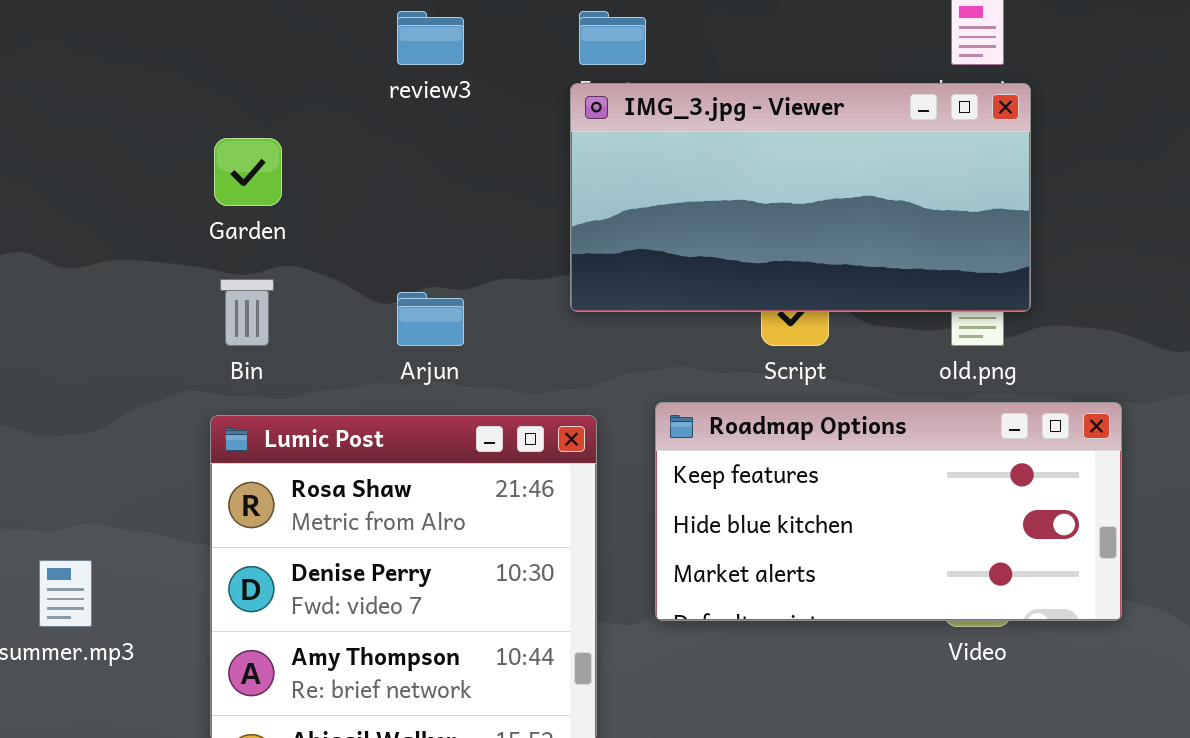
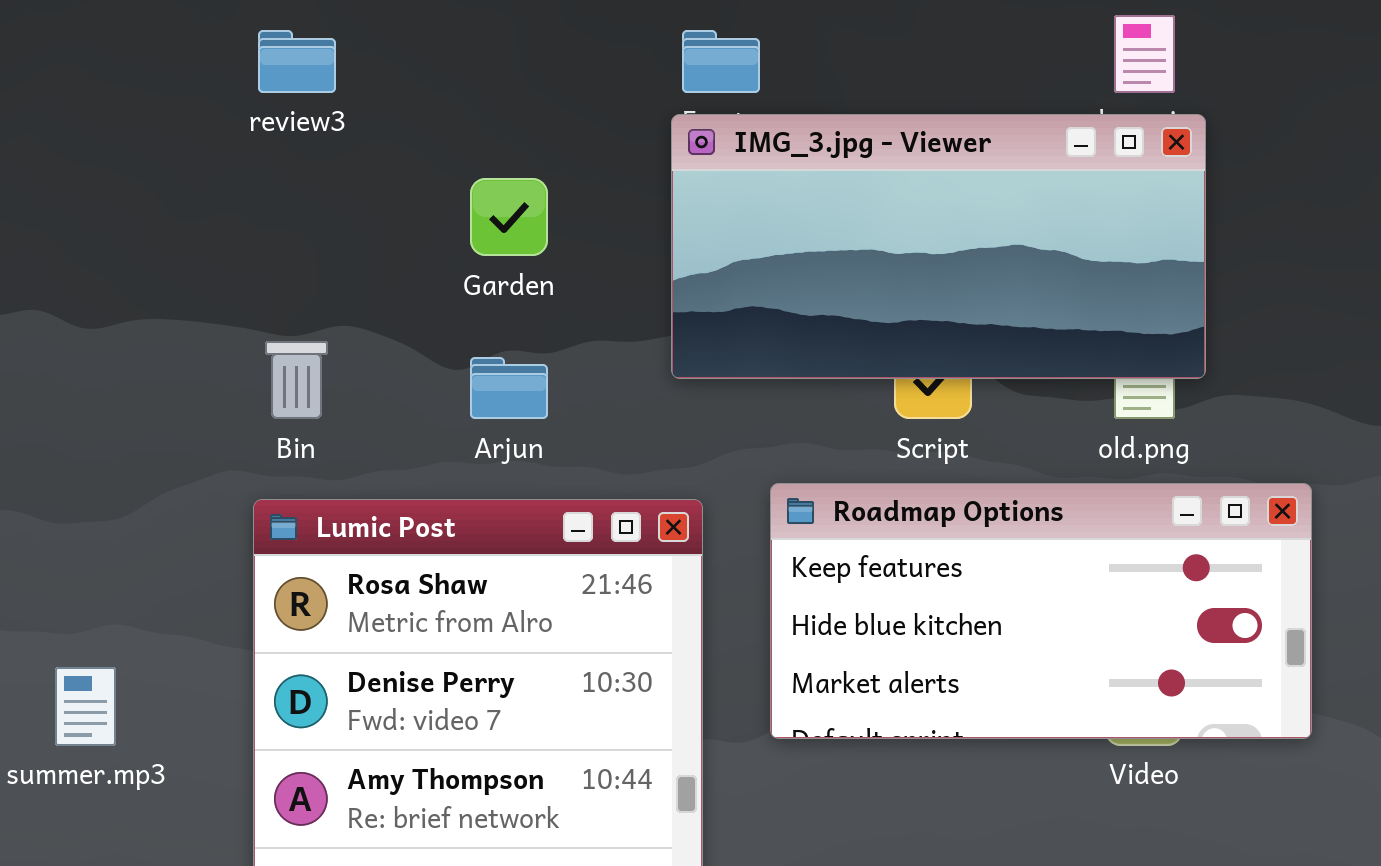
review3: [397,11,464,65] -> [258,30,336,93], moved
Garden: [214,138,282,206] -> [470,178,548,256], moved

